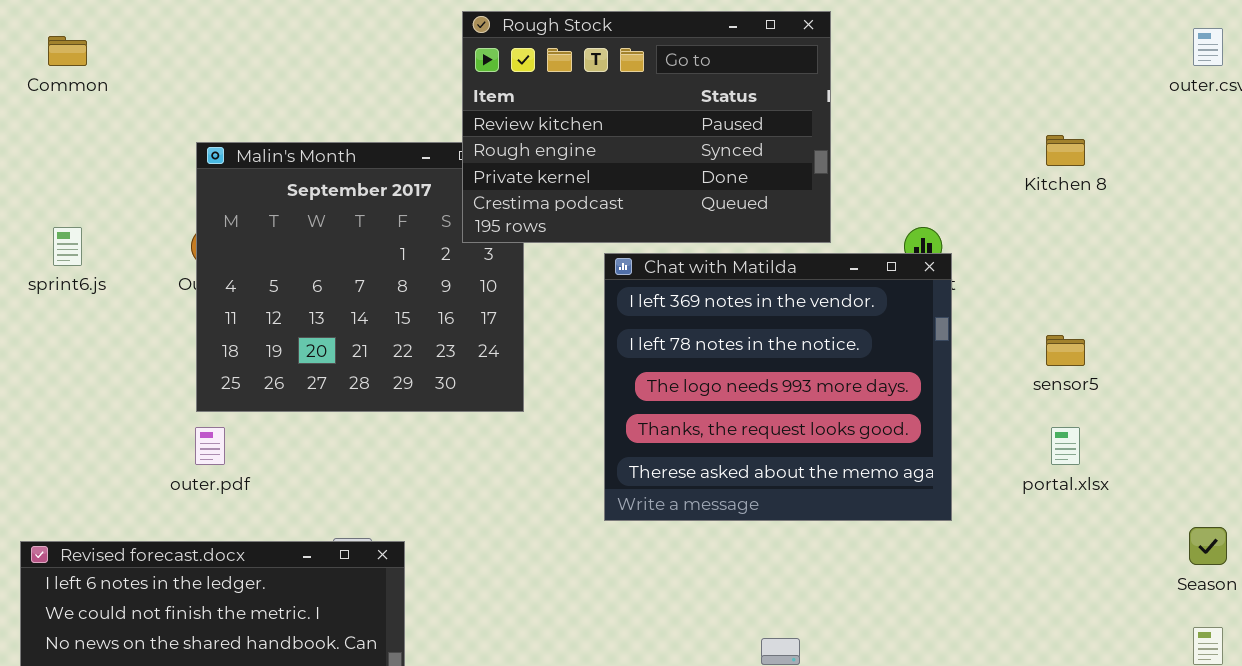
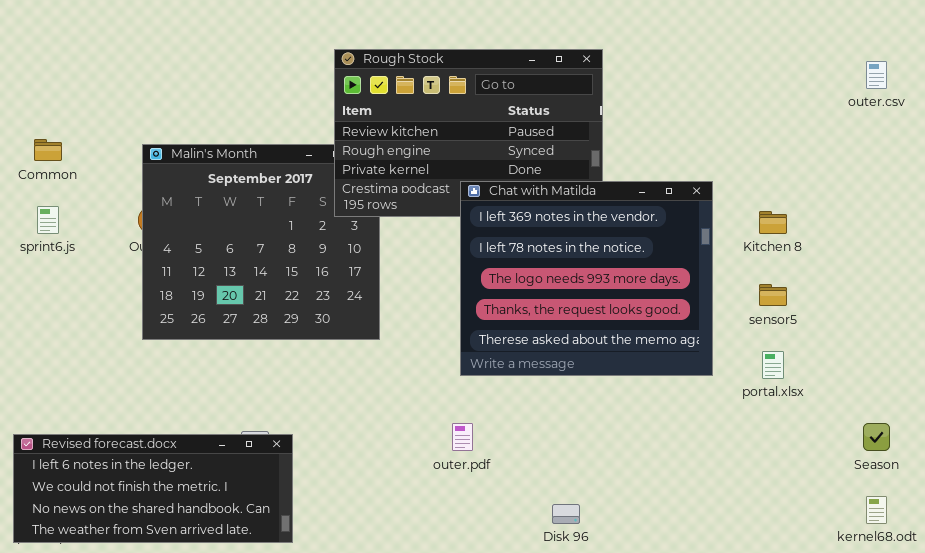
Common: [48,36,87,66] -> [34,139,62,161], moved
Kitchen 8: [1046,135,1085,166] -> [759,211,787,234], moved
Chat with Matilda: [604,253,952,521] -> [460,181,713,376], moved
outer.pdf: [195,427,225,465] -> [452,423,473,451], moved

